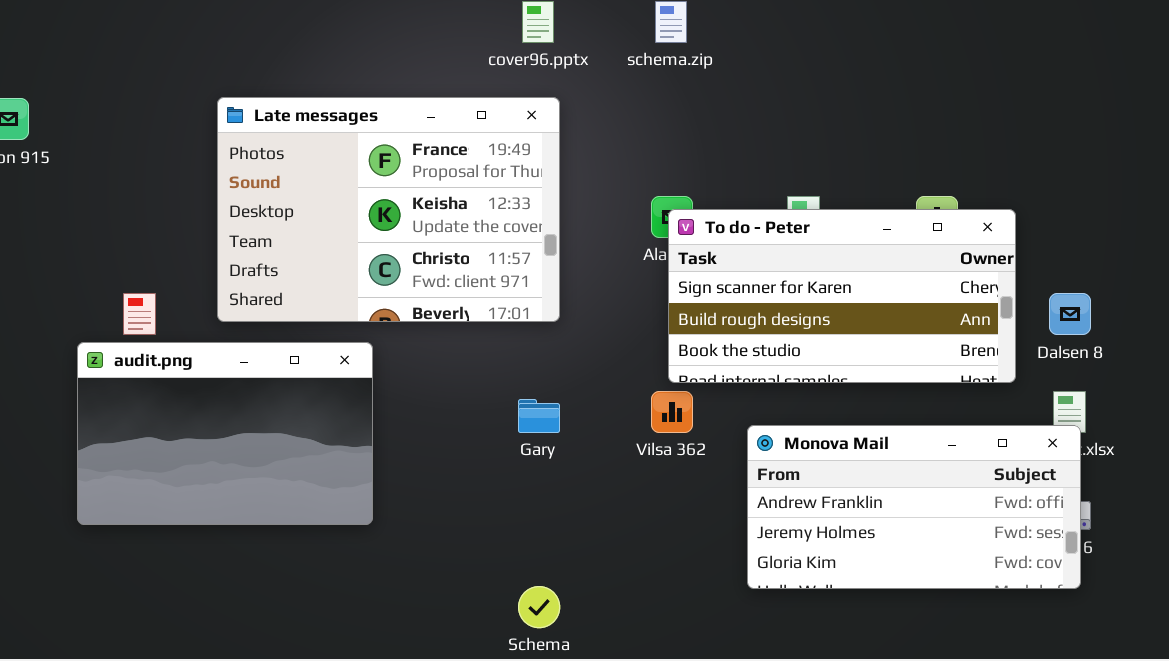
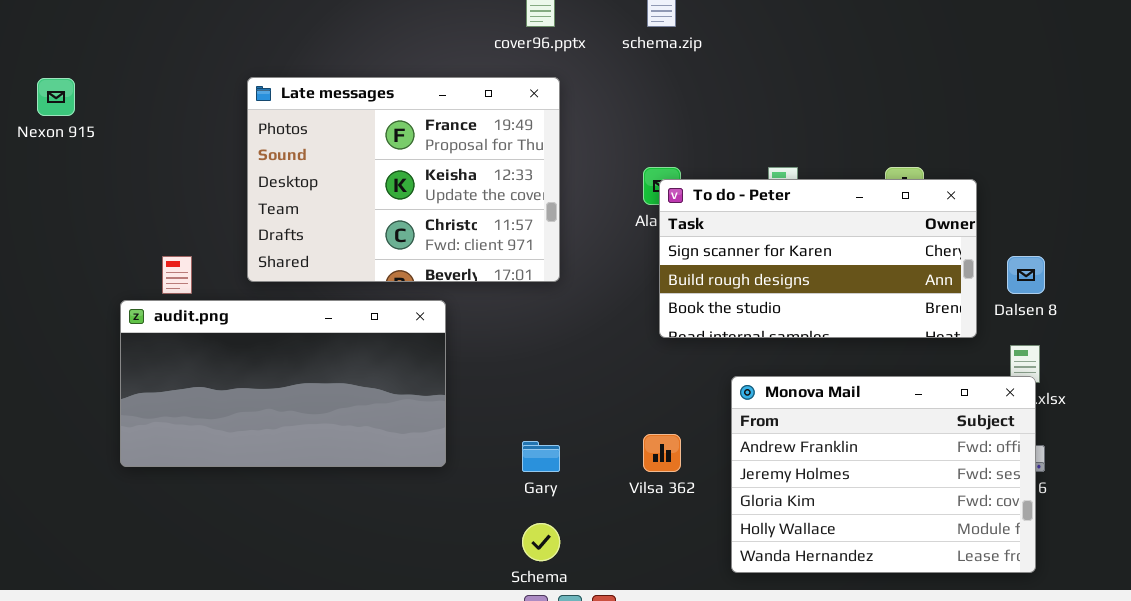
audit.png: [77,342,373,525] -> [120,300,446,467], resized
Vilsa 362: [651,391,693,433] -> [643,434,681,472], moved
Gary: [518,399,560,433] -> [522,441,560,472], moved
Monova Mail: [747,425,1081,589] -> [731,376,1036,573], resized

